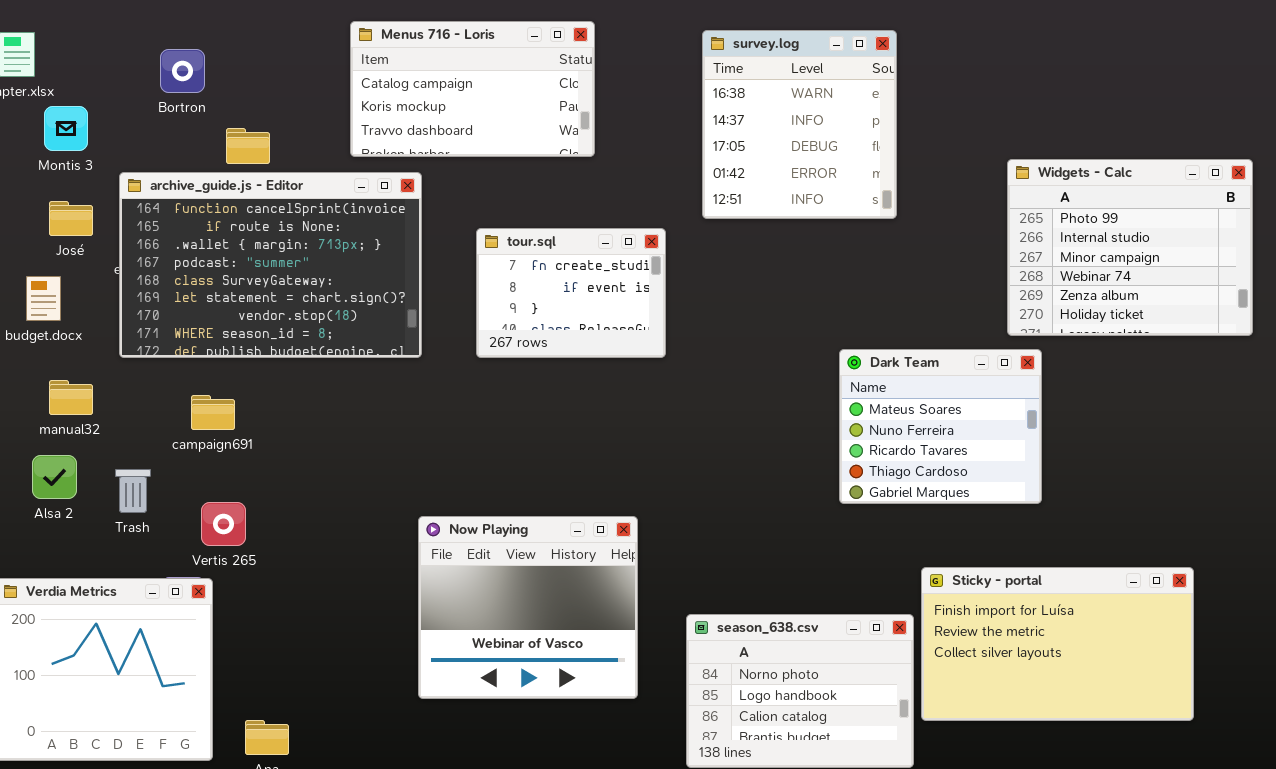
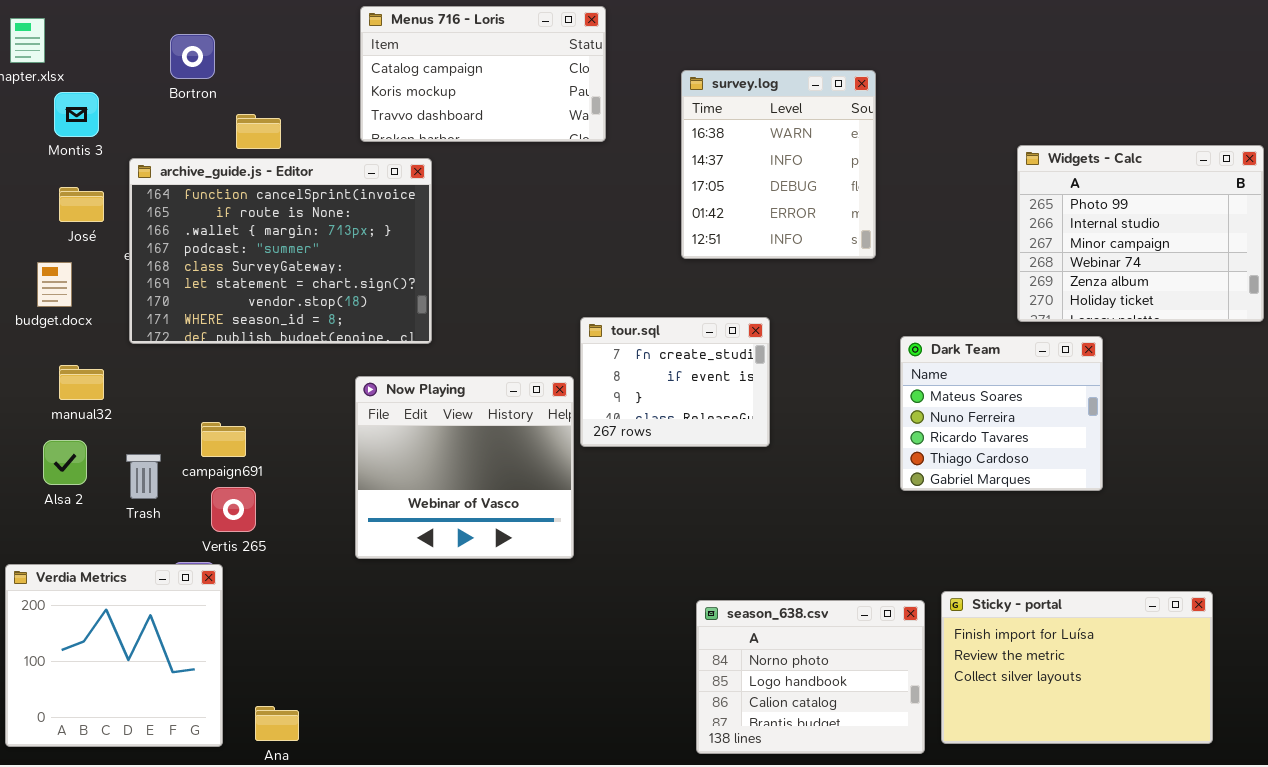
survey.log: [702,30,897,219] -> [681,70,876,259], moved
tour.sql: [476,228,666,358] -> [580,317,770,447], moved
Dark Team: [839,349,1042,504] -> [900,336,1103,491], moved
campaign691: [191,395,235,430] -> [201,422,246,457], moved
Now Playing: [418,516,638,699] -> [355,376,574,559], moved
Sticky - portal: [921,567,1194,721] -> [941,591,1213,744], moved

